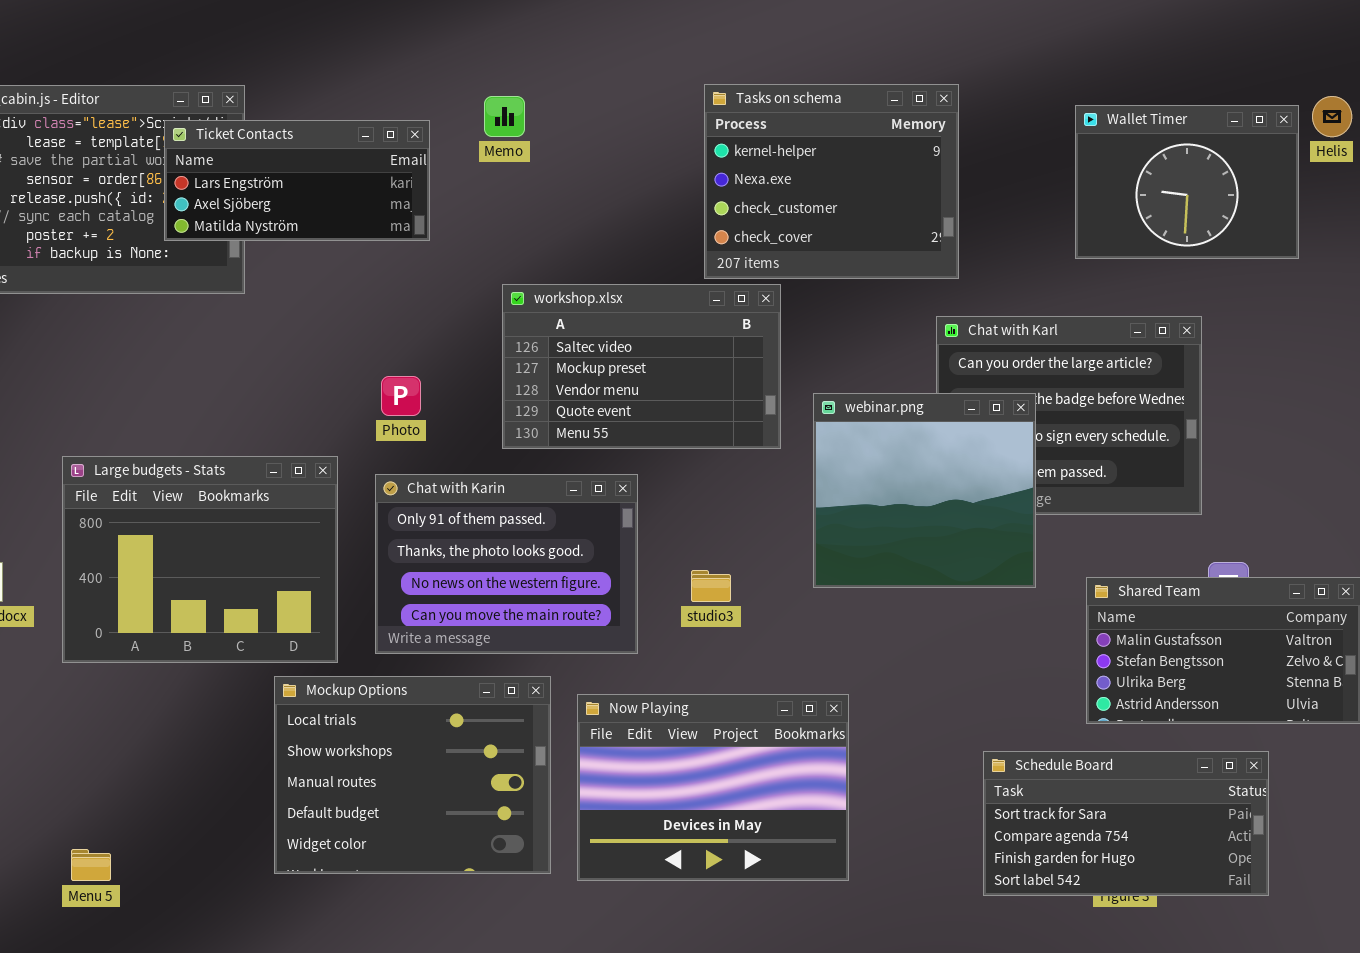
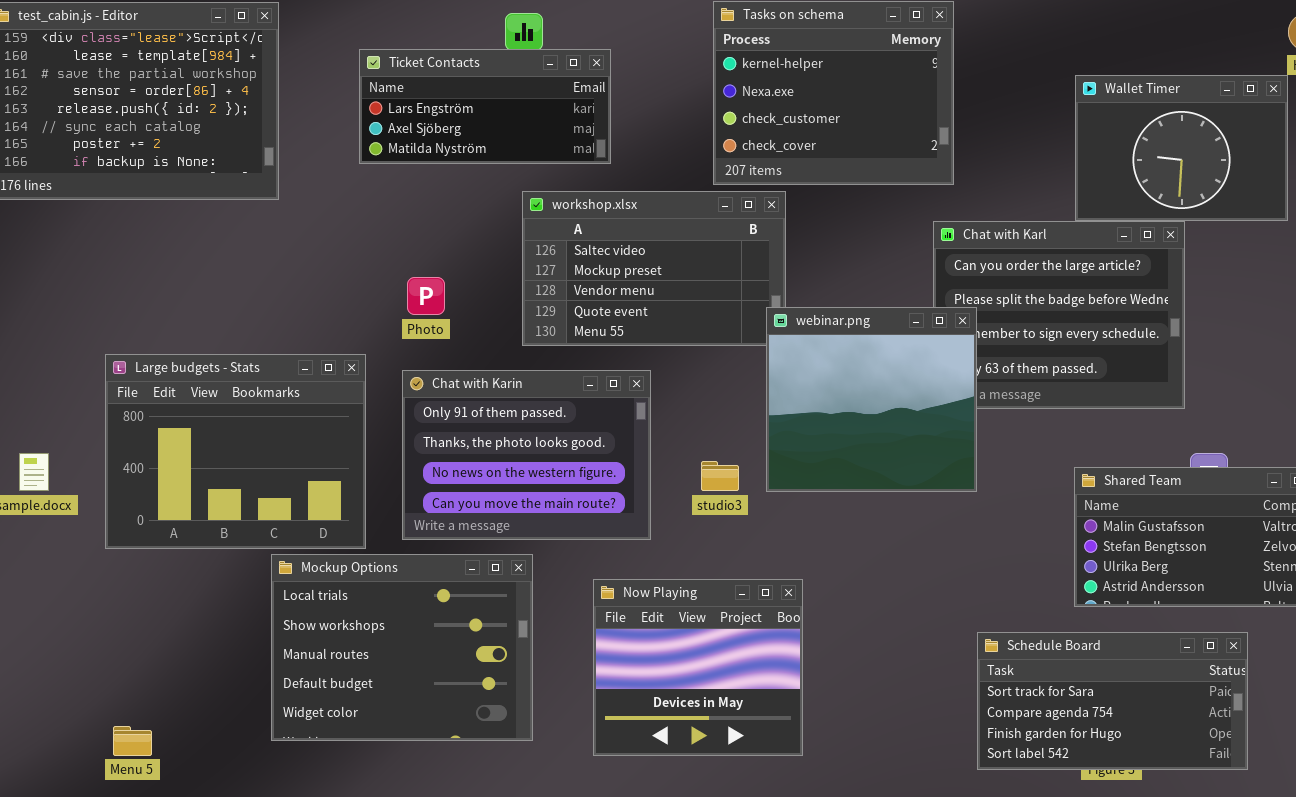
Wallet Timer: [1075,105,1299,259] -> [1075,75,1288,221], moved
Ticket Contacts: [164,120,430,241] -> [359,49,611,164], moved
webinar.png: [813,393,1036,588] -> [766,307,977,492], moved
Mockup Options: [274,676,551,874] -> [271,554,533,741], moved
Now Playing: [577,694,849,881] -> [593,579,803,756], resized

